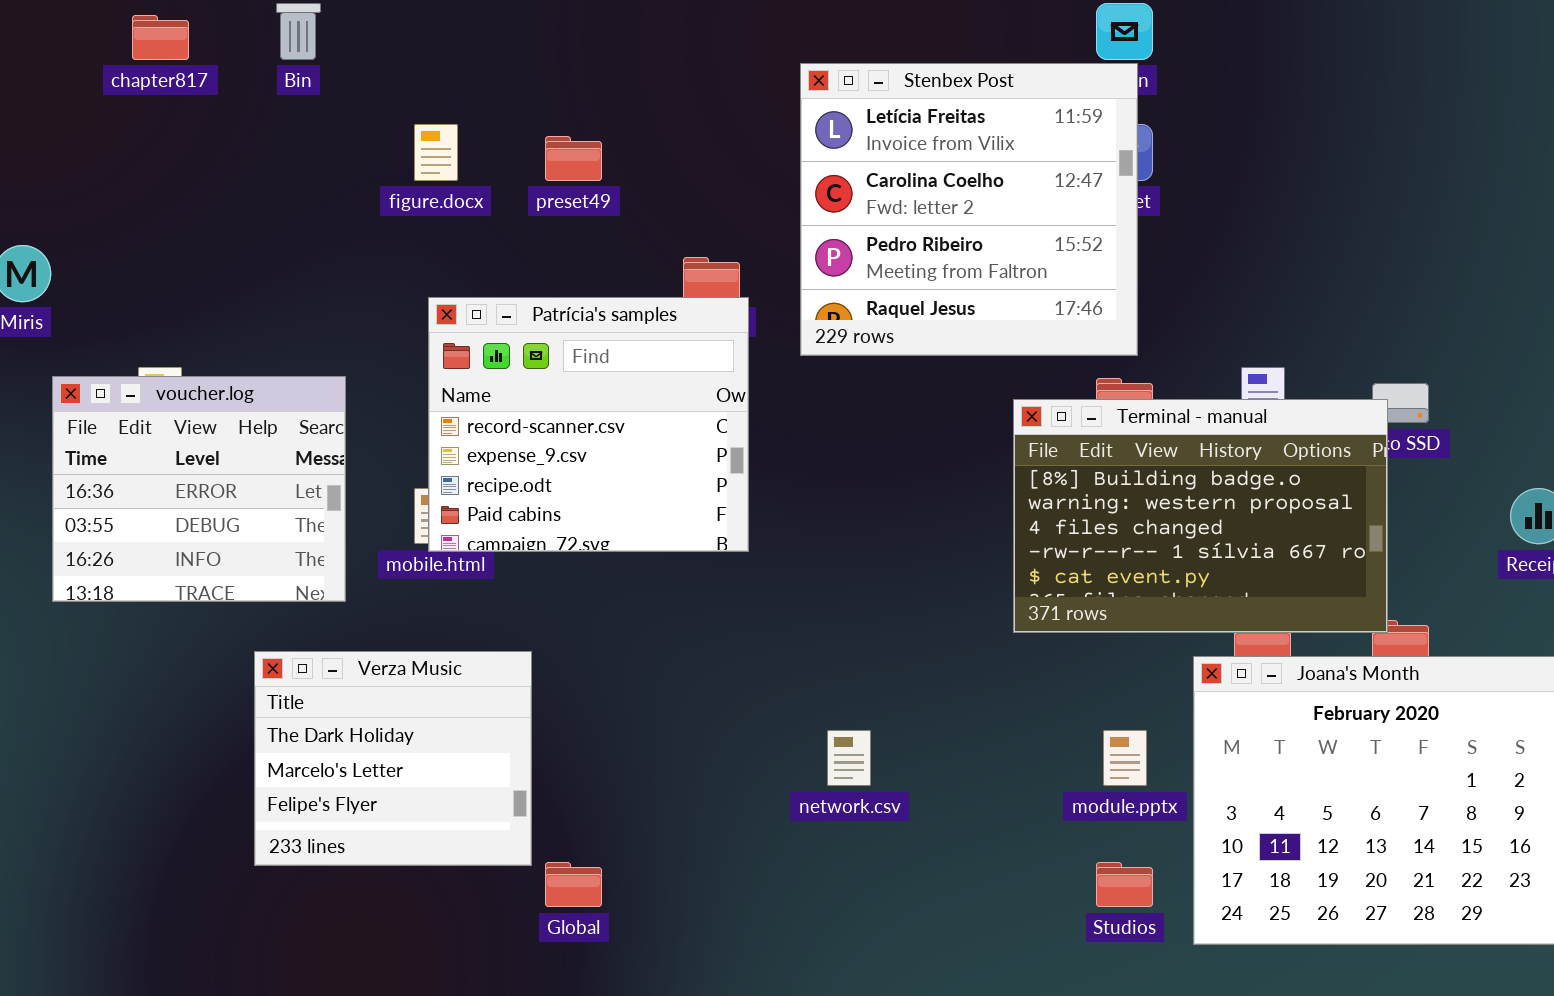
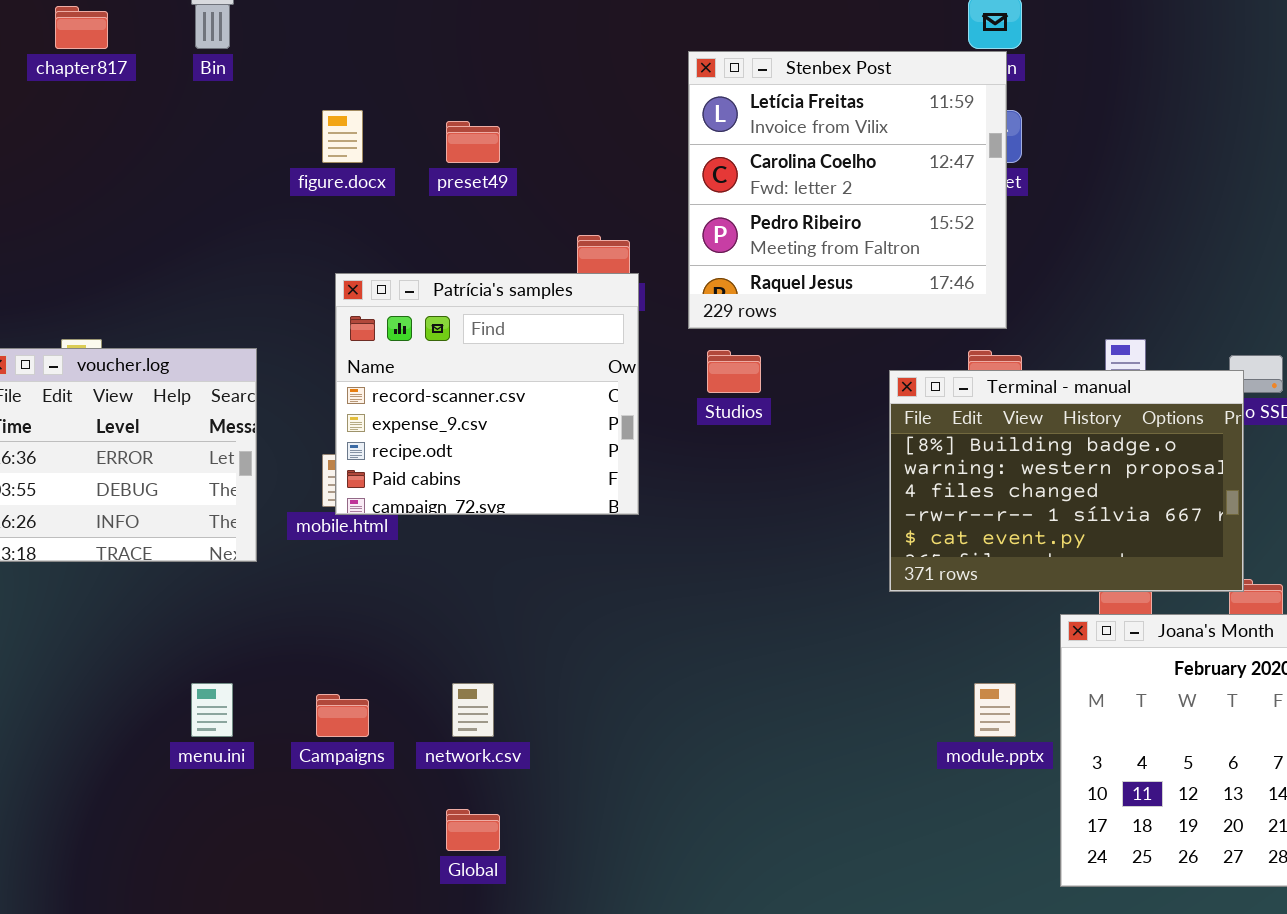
Verza Music: [254,651,532,866] -> none, closed
network.csv: [827,730,871,786] -> [452,683,494,737], moved
Studios: [1096,862,1153,907] -> [707,350,761,393], moved

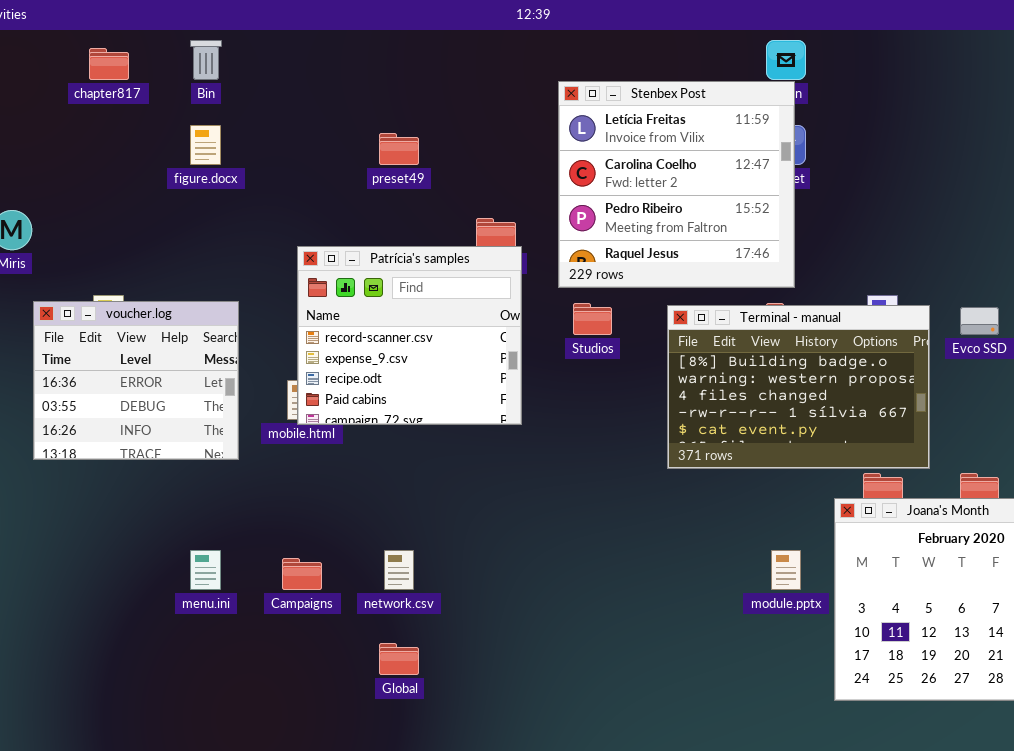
figure.docx: [322,110,363,163] -> [190,125,221,165], moved
Terminal - manual: [889,370,1244,592] -> [667,305,930,469], moved

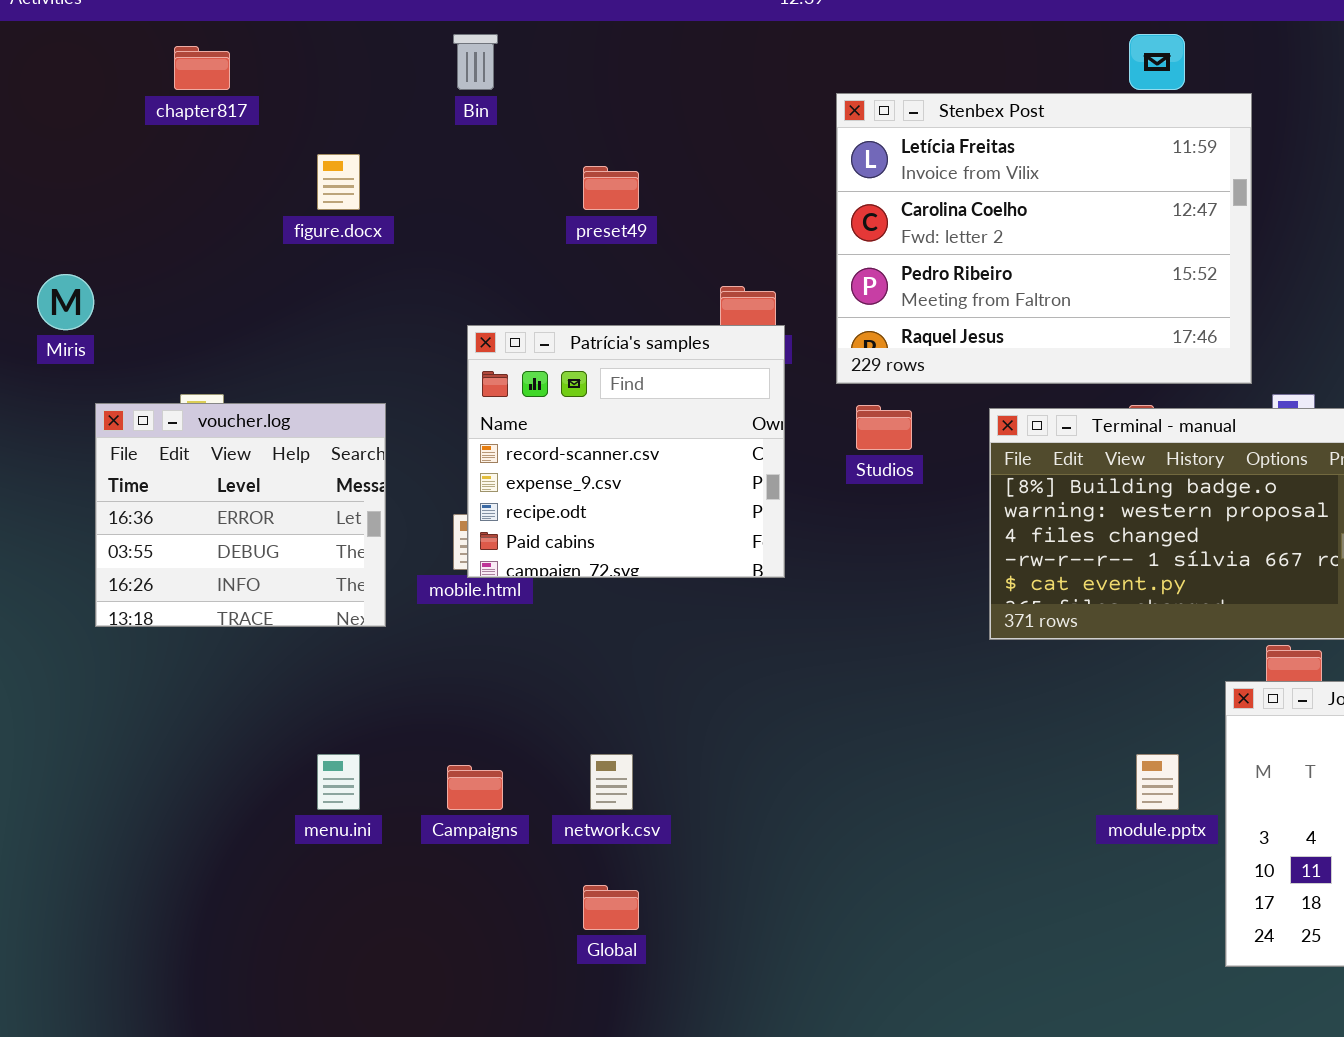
Bin: [190,40,222,80] -> [453,34,498,90], moved
Stenbex Post: [558,81,795,288] -> [836,93,1252,384], resized

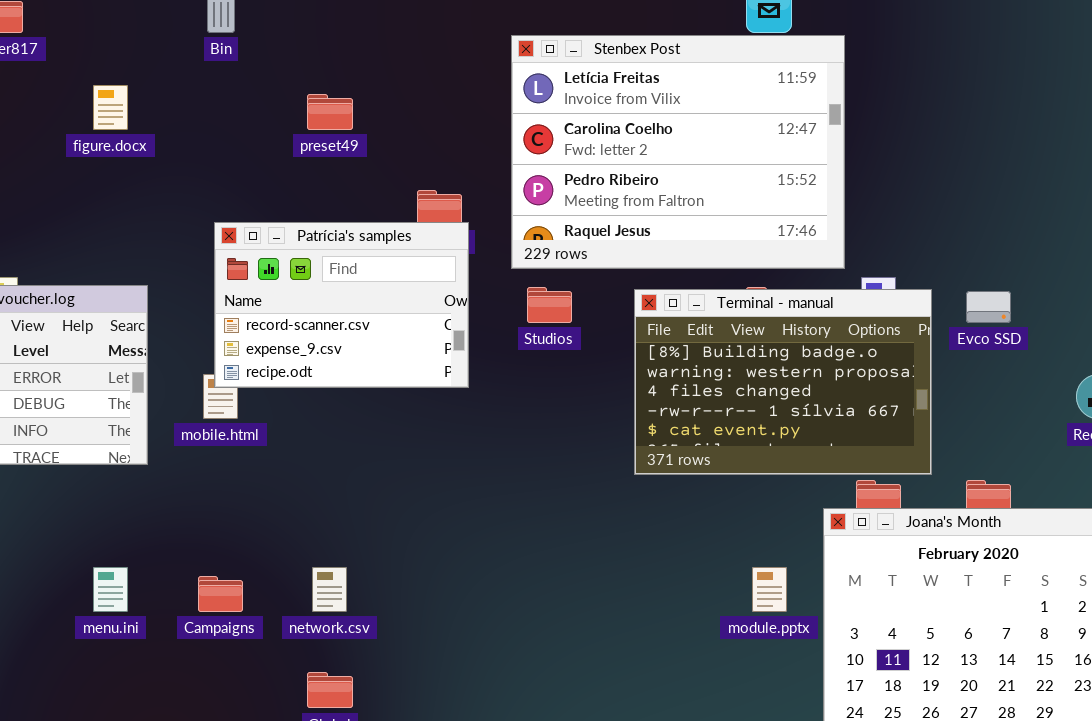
Patrícia's samples: [467,325,785,578] -> [214,222,469,388], resized

